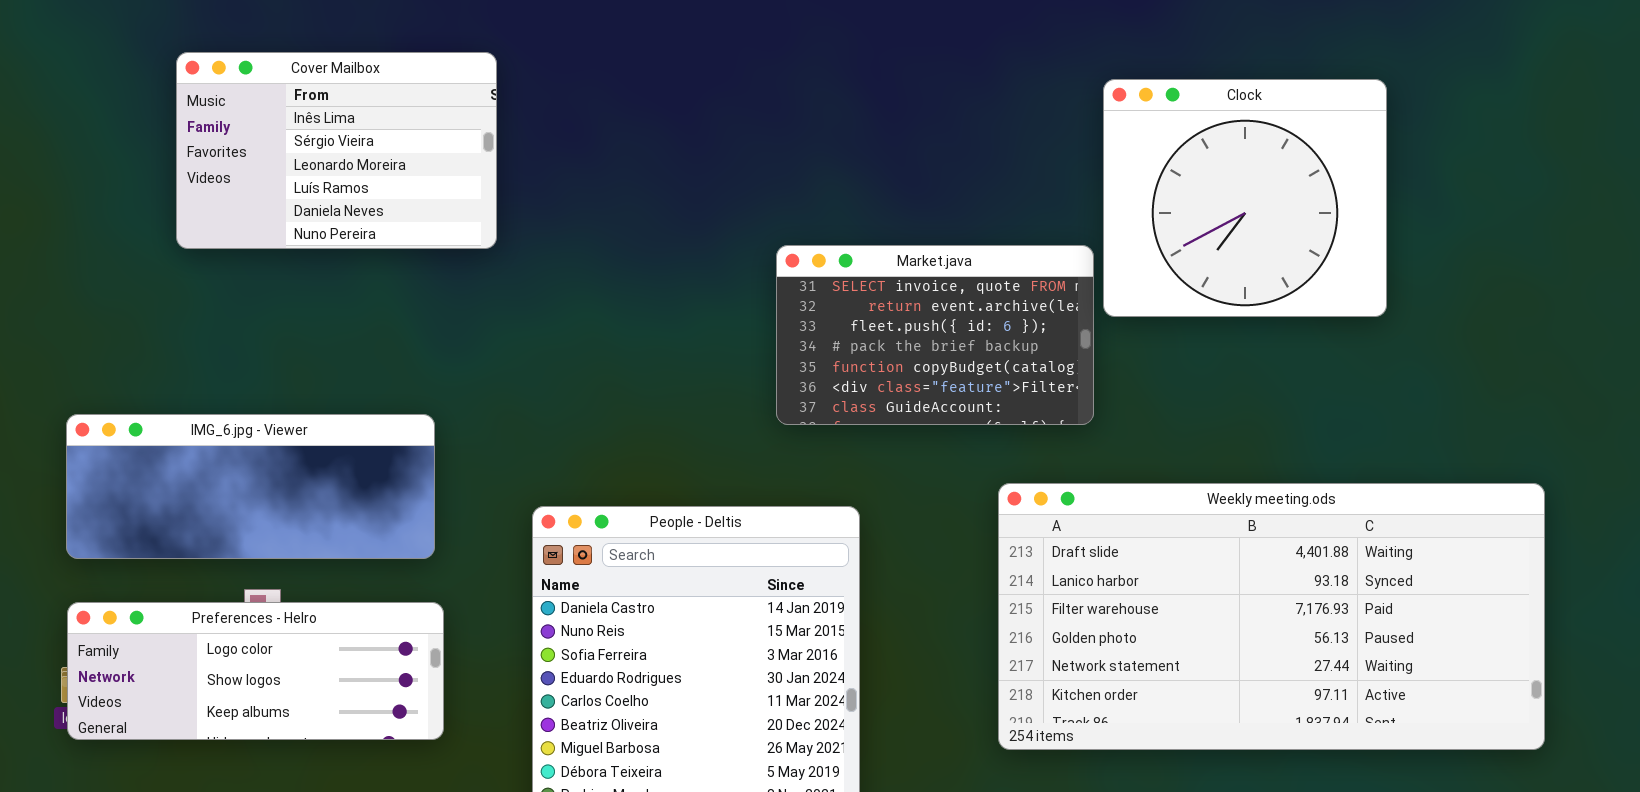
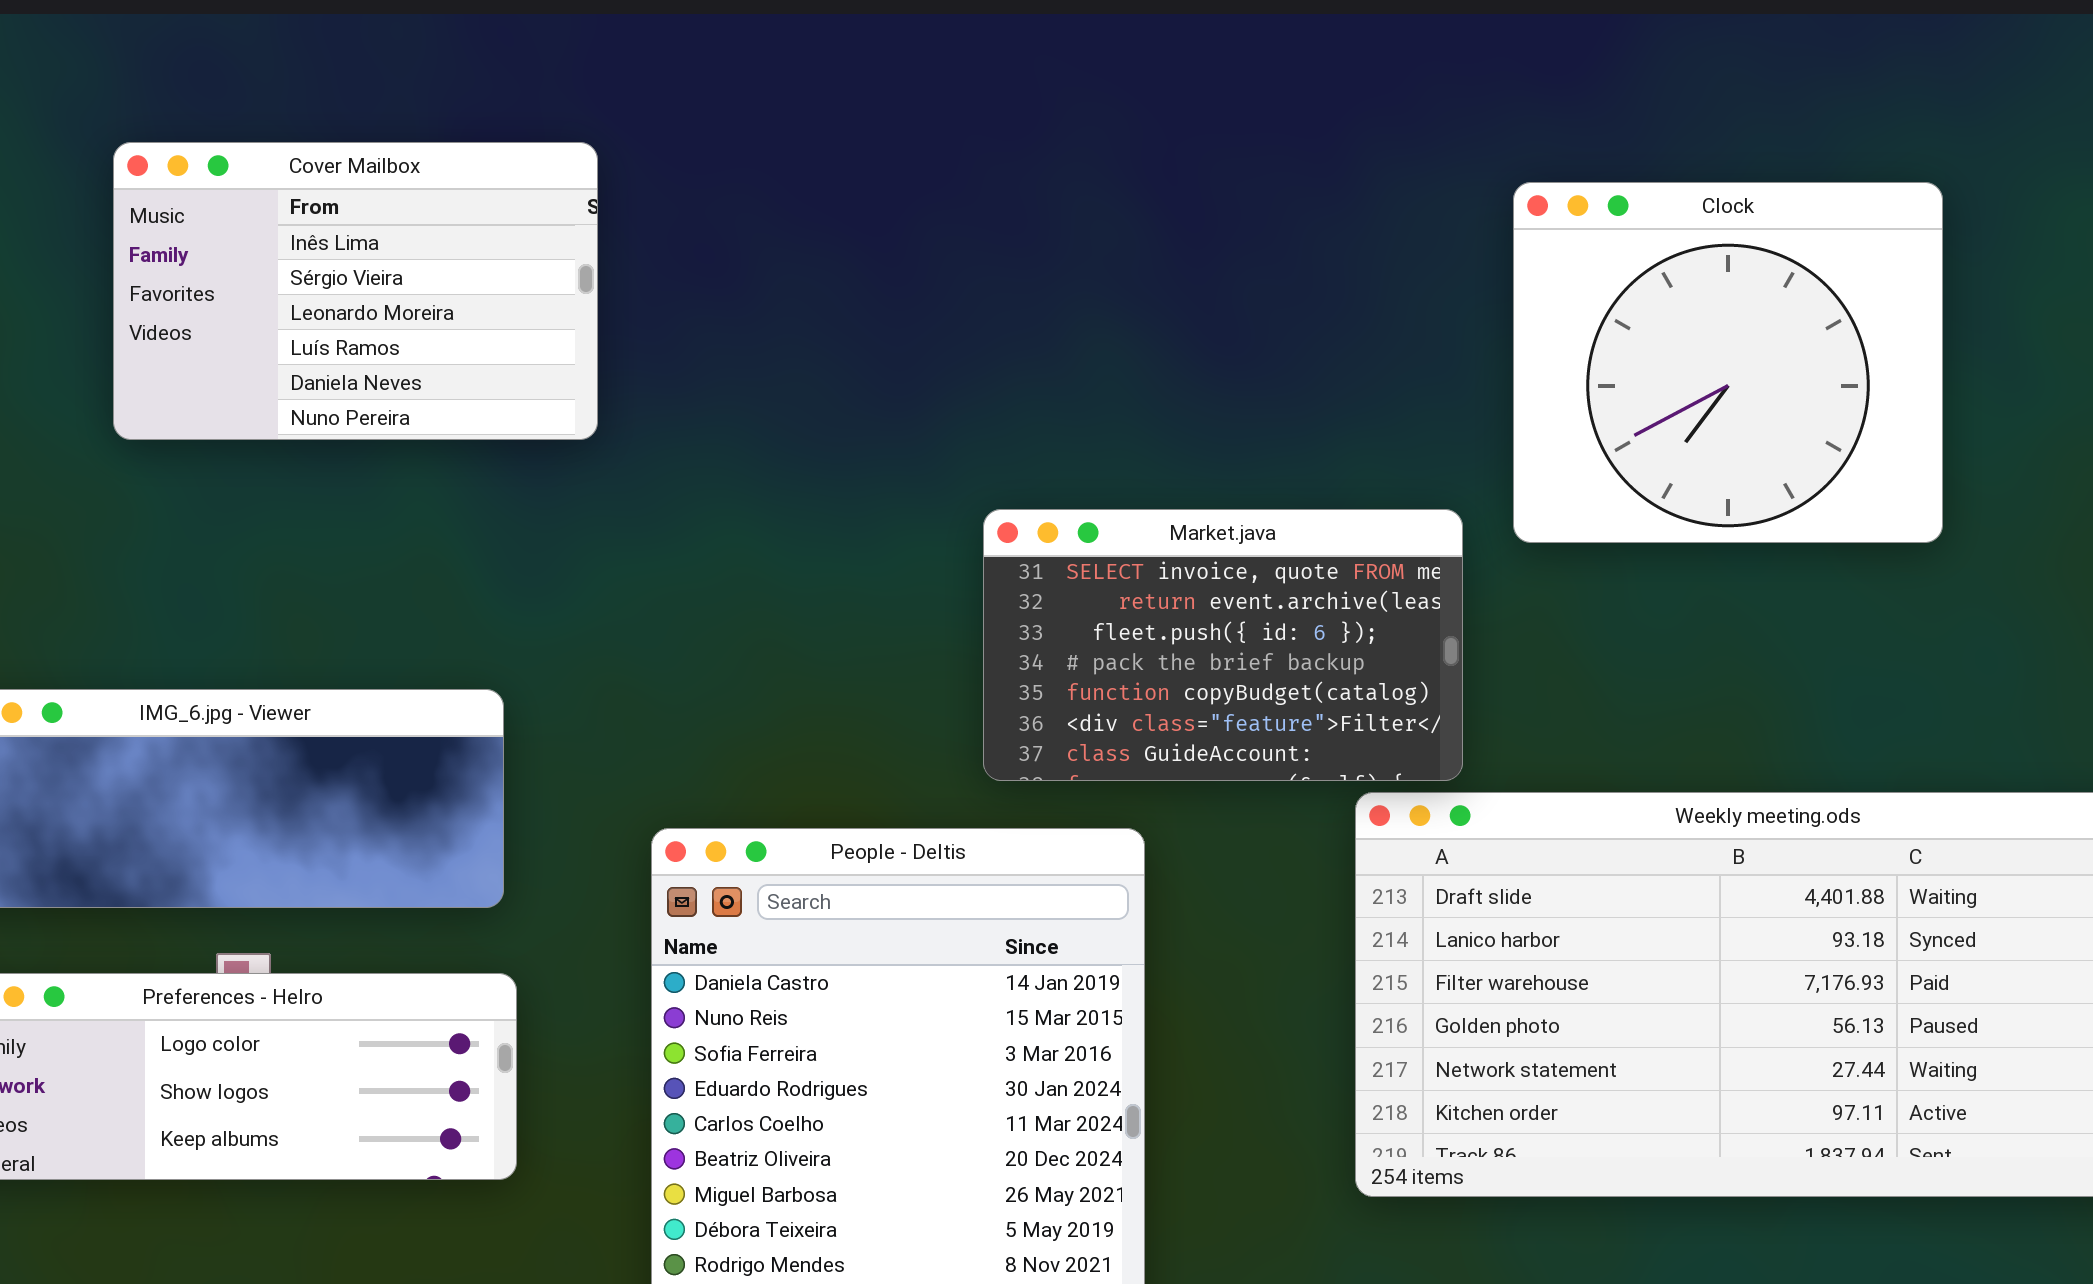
Market.java: [776,245,1094,425] -> [983,509,1463,781], moved

